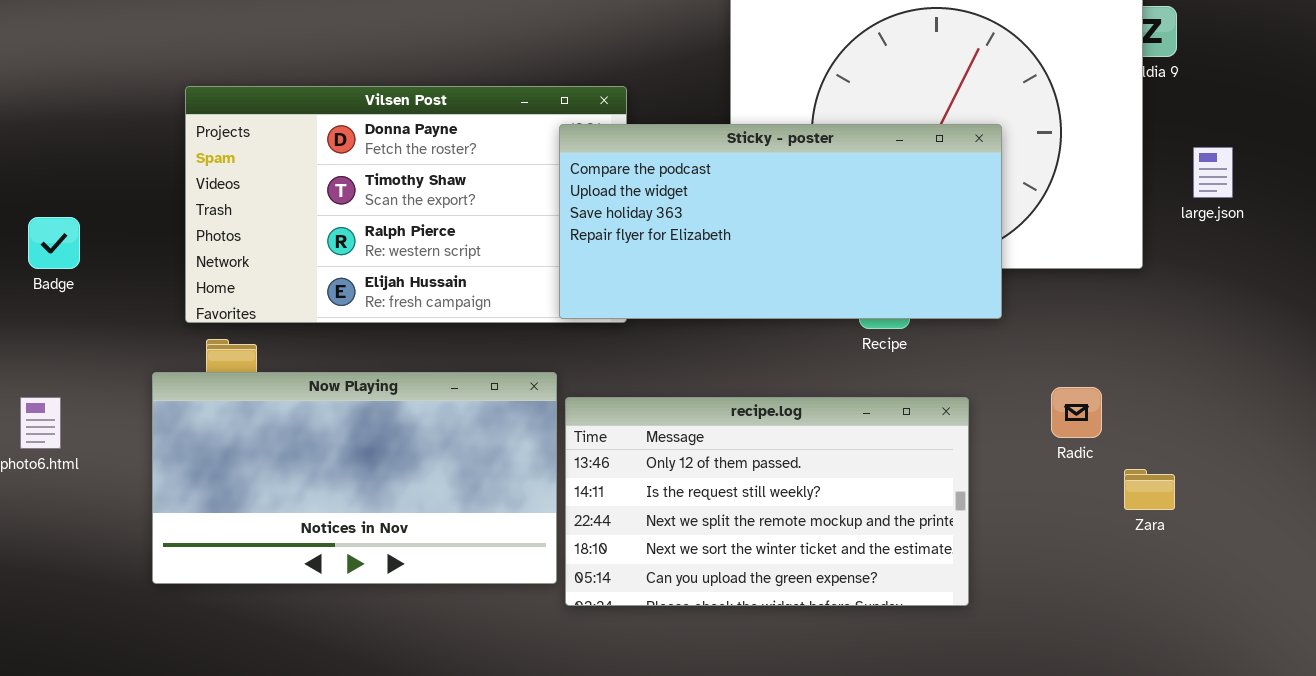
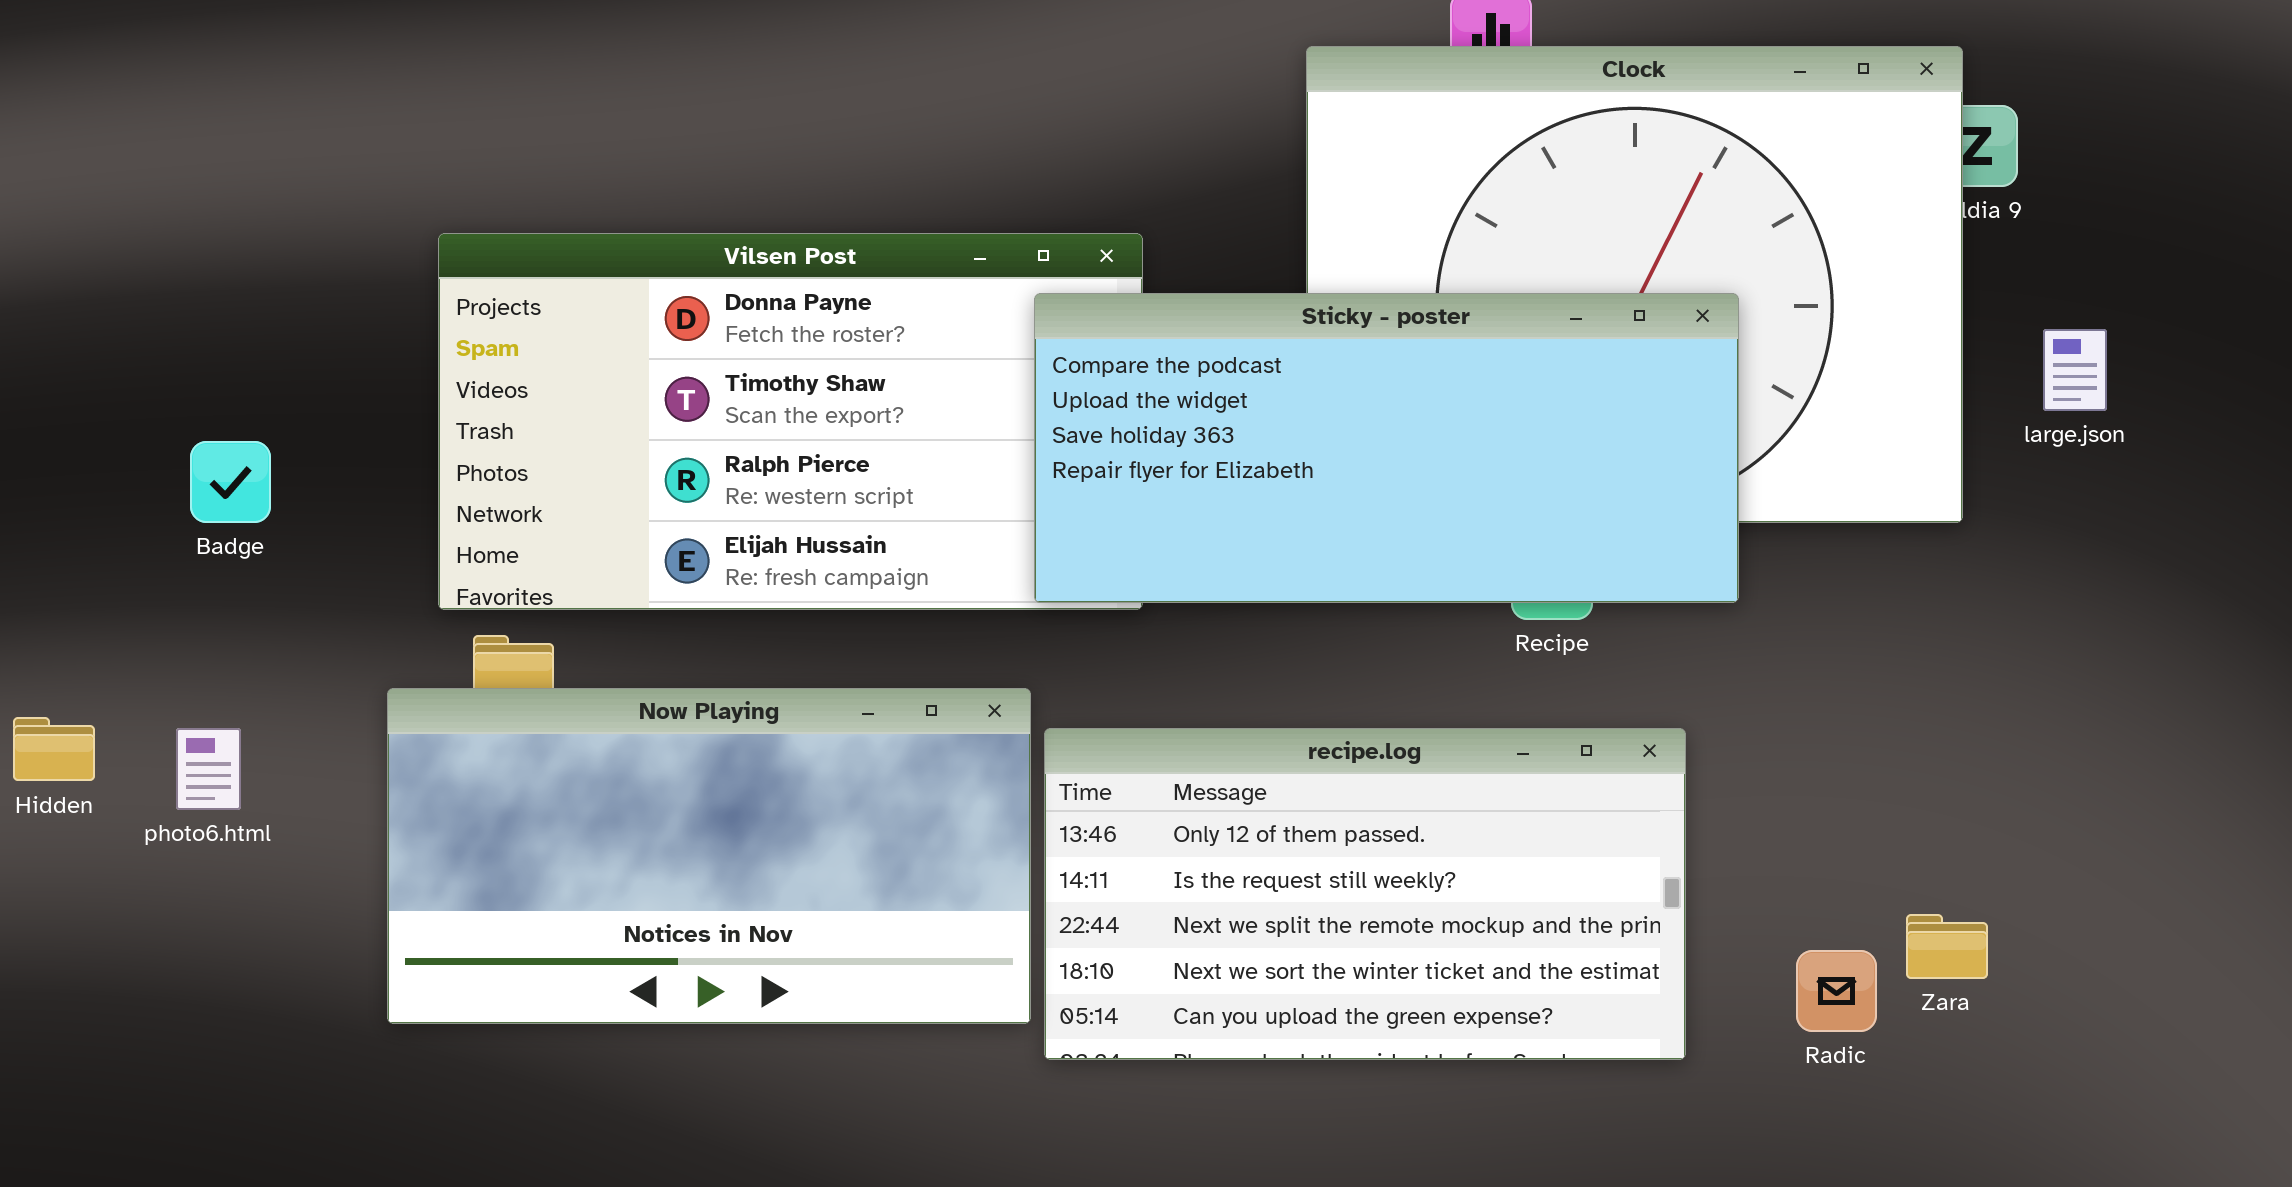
Radic: [1051,387,1102,438] -> [1796,950,1877,1032], moved
Zara: [1124,469,1175,510] -> [1906,914,1988,979], moved

